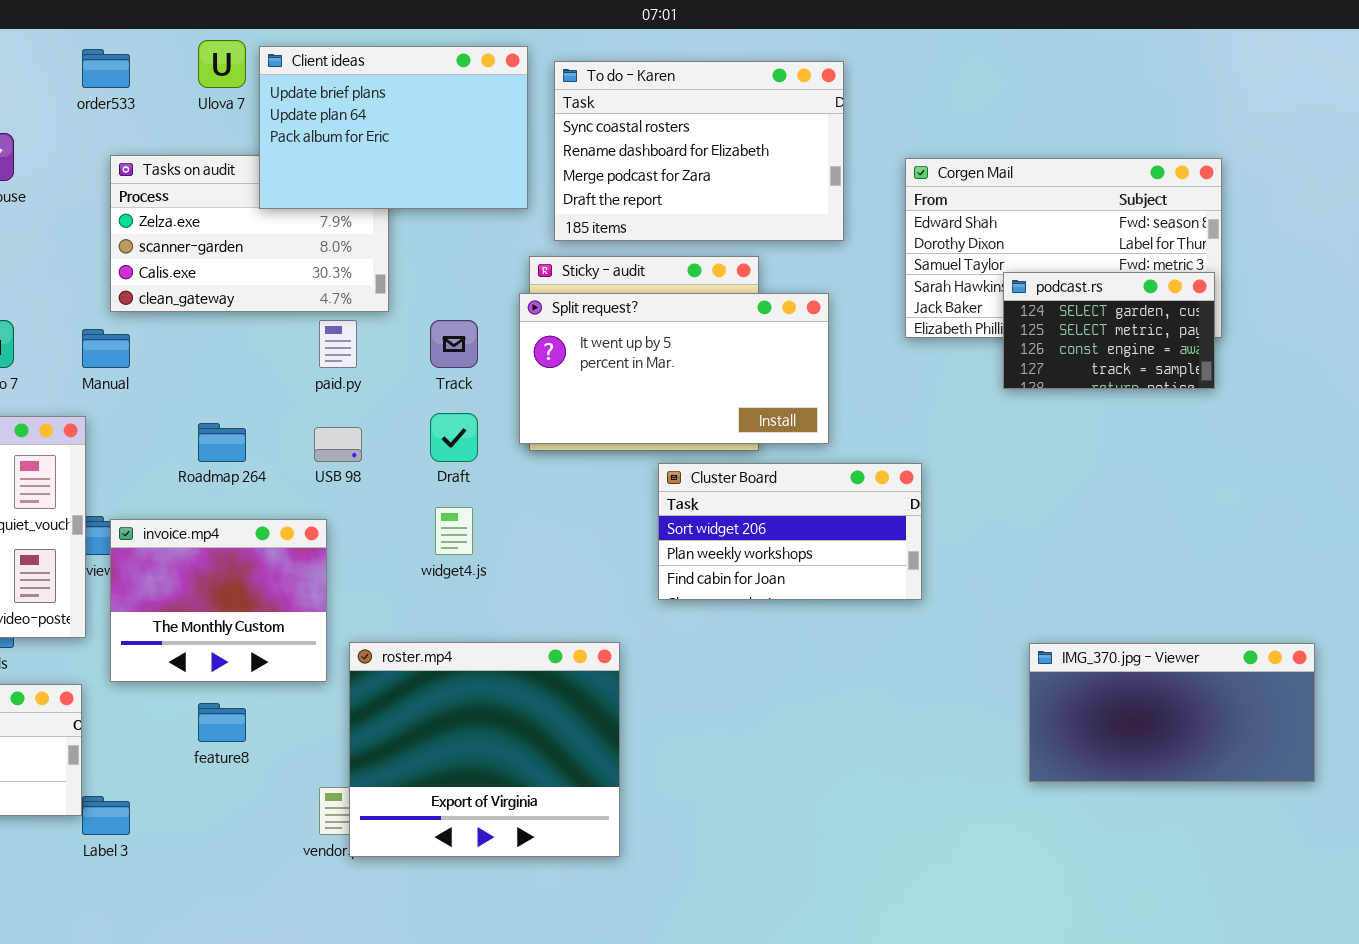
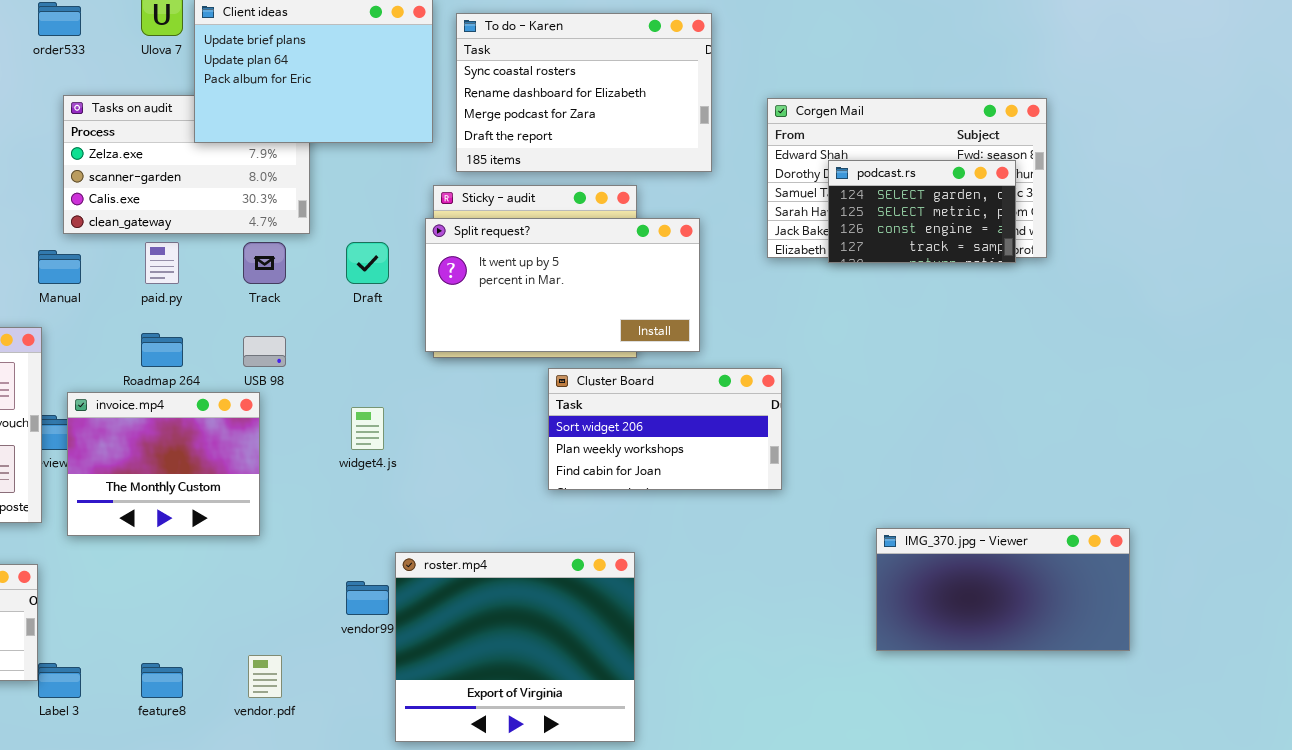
podcast.rs: [1003,272,1215,389] -> [828,160,1016,263], moved
paid.py: [319,320,357,368] -> [145,242,179,284], moved
Track: [430,320,478,368] -> [243,242,286,284], moved
Draft: [430,413,478,462] -> [346,242,389,284], moved
invoice.mp4: [110,519,327,682] -> [67,392,260,536], moved
roster.mp4: [349,642,620,857] -> [395,552,635,742], moved
feature8: [198,703,246,742] -> [141,663,183,698], moved

